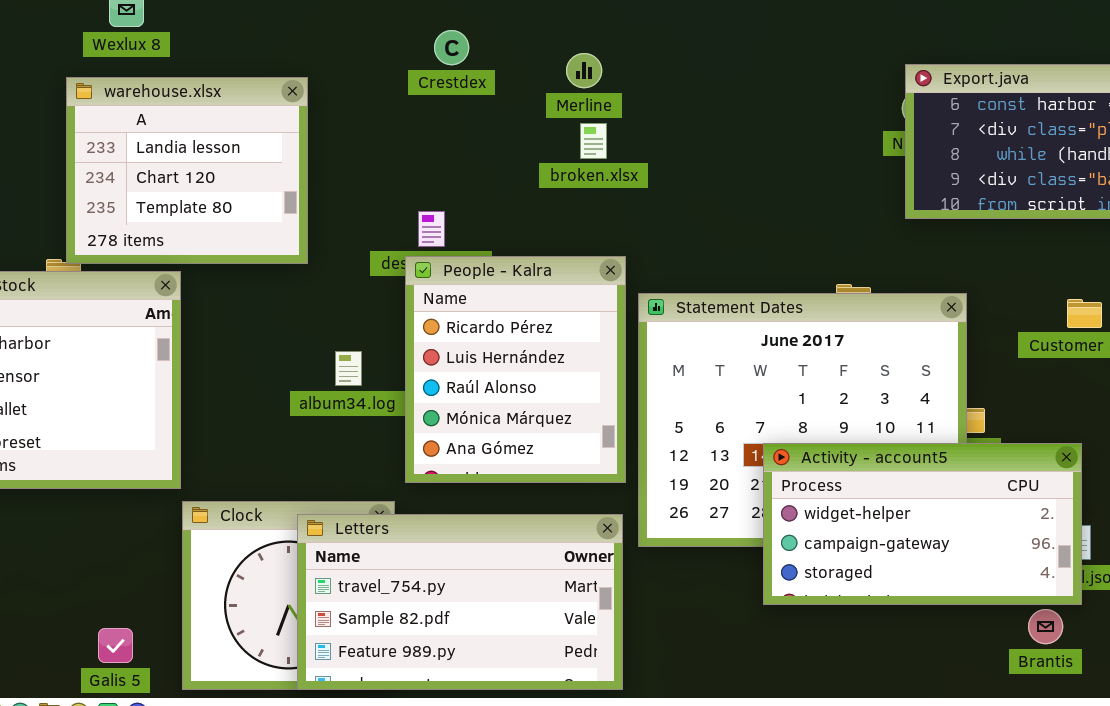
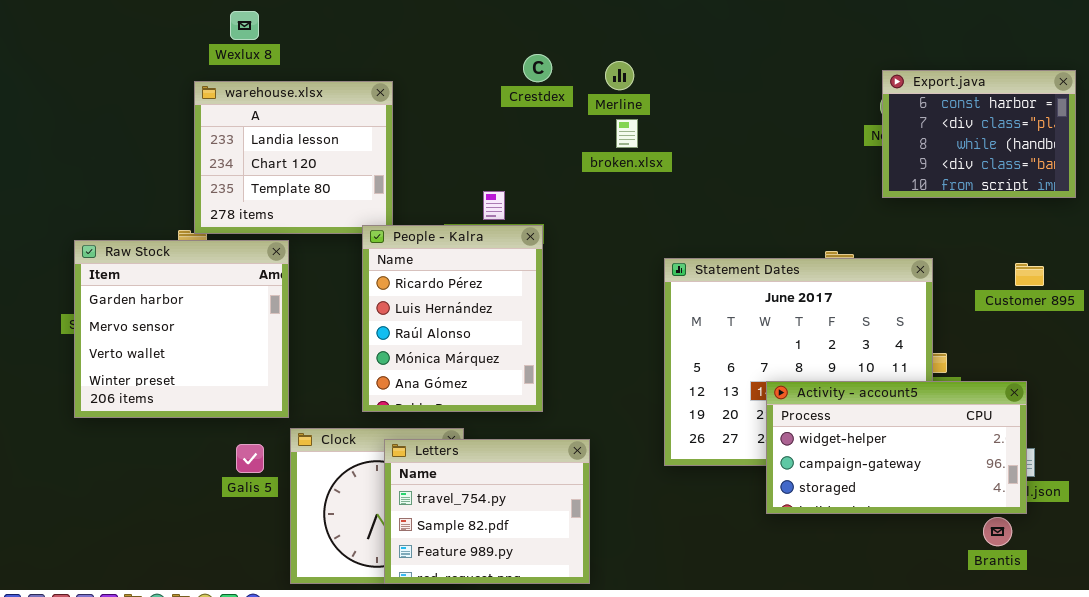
Crestdex: [434,30,469,65] -> [523,54,552,82], moved
People - Kalra: [405,256,626,483] -> [362,225,543,412], moved
Letters: [297,514,623,690] -> [384,439,590,584], resized
Galis 5: [98,628,133,663] -> [236,444,264,473], moved

